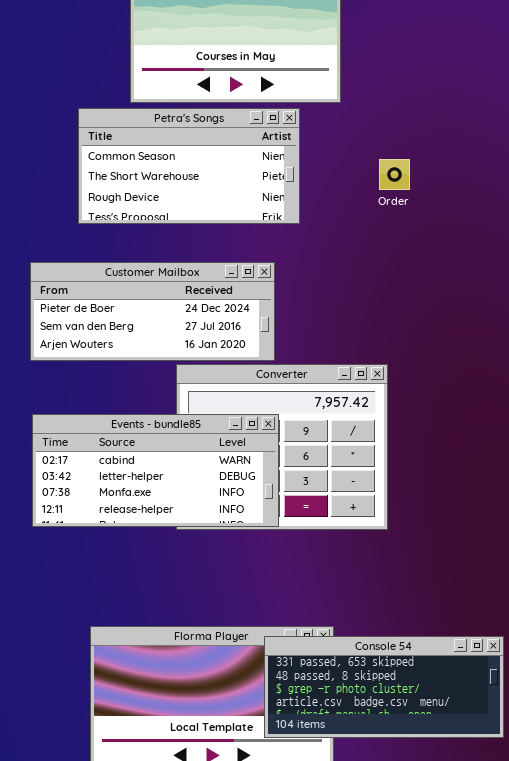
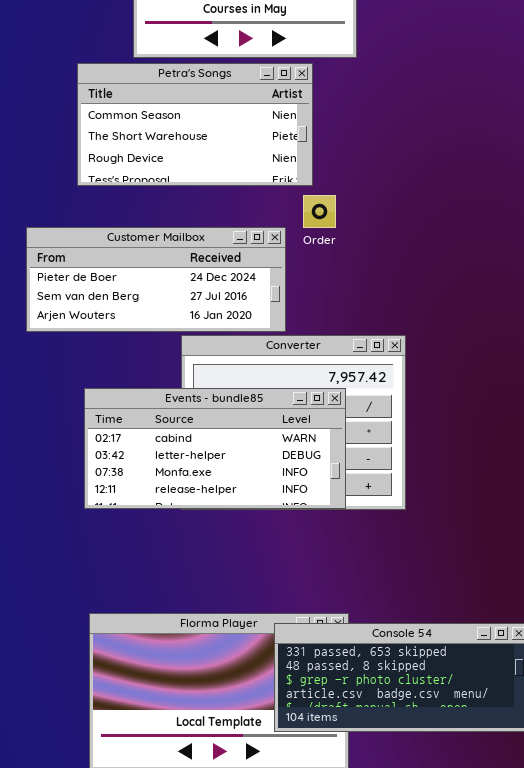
Order: [379,159,410,190] -> [303,195,336,228], moved
Events - bundle85: [32,414,279,527] -> [84,388,346,509], moved

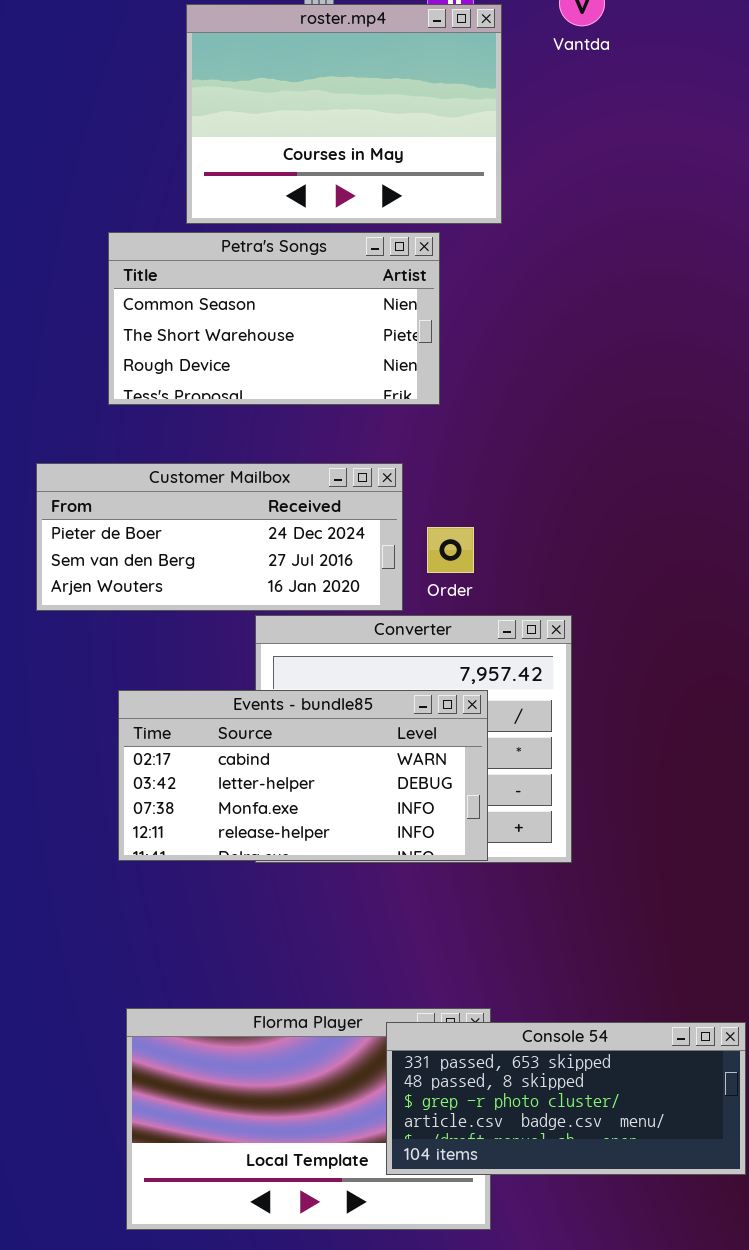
Order: [303,195,336,228] -> [427,527,474,573], moved

